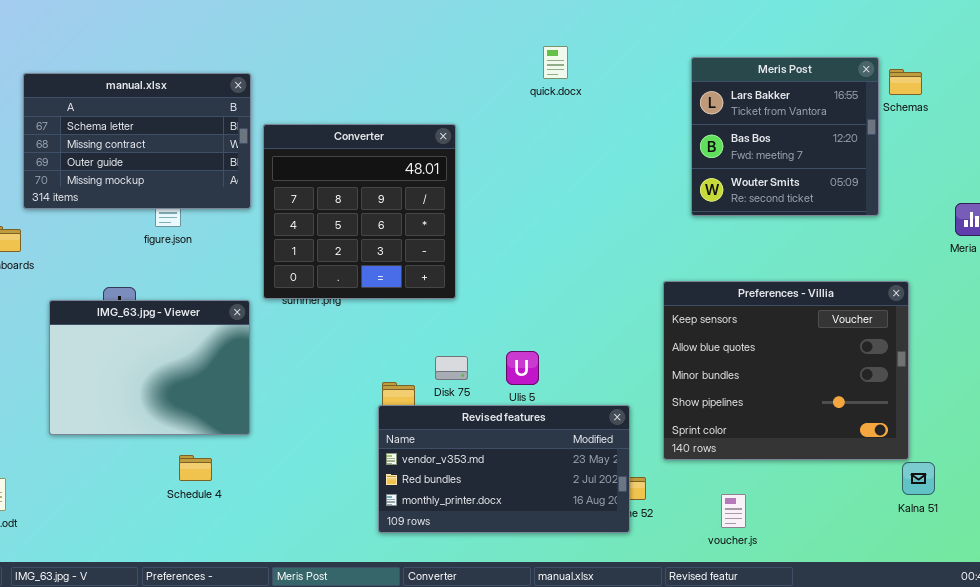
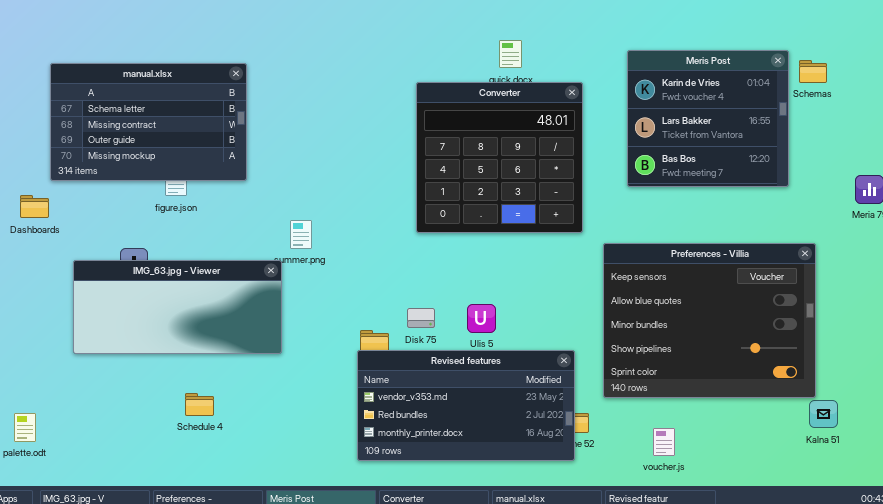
Meris Post: [691,57,879,216] -> [627,50,789,187], scrolled up 1 row
Converter: [263,124,456,299] -> [416,82,583,233], moved
IMG_63.jpg - Viewer: [49,300,250,435] -> [73,260,282,354], resized

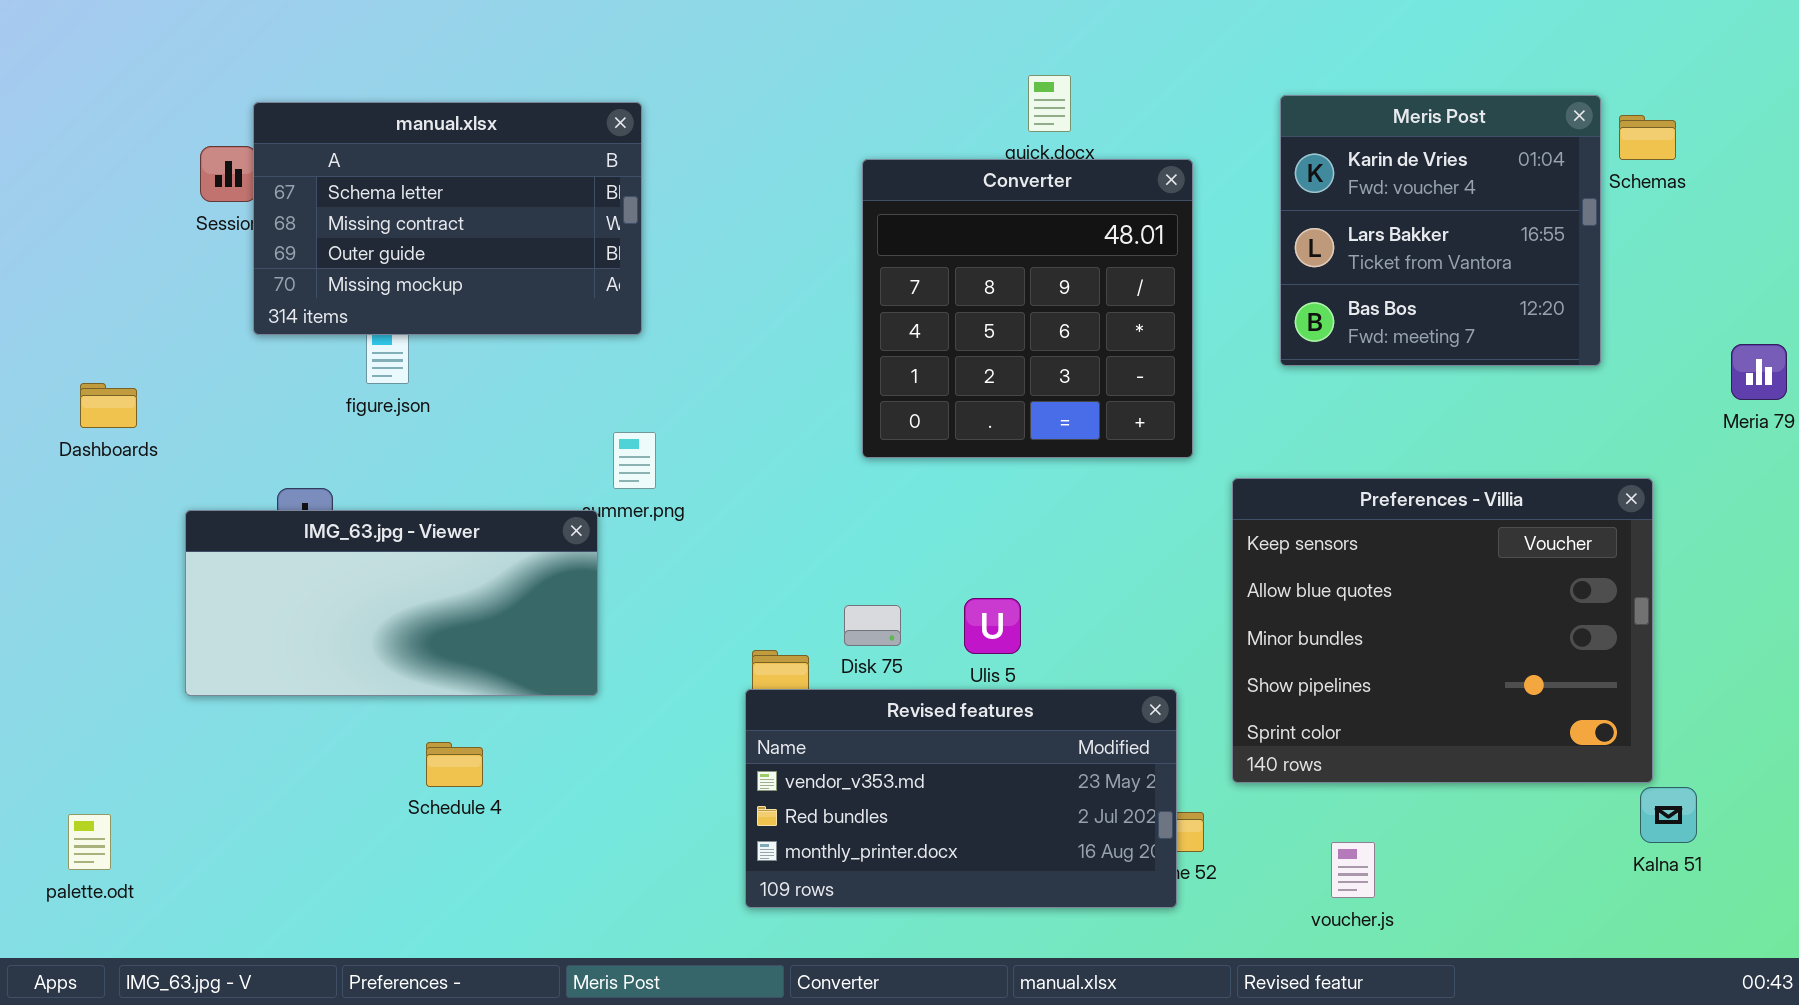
manual.xlsx: [50,63,247,181] -> [253,102,642,335], moved
Schedule 4: [185,393,214,416] -> [426,742,483,787], moved

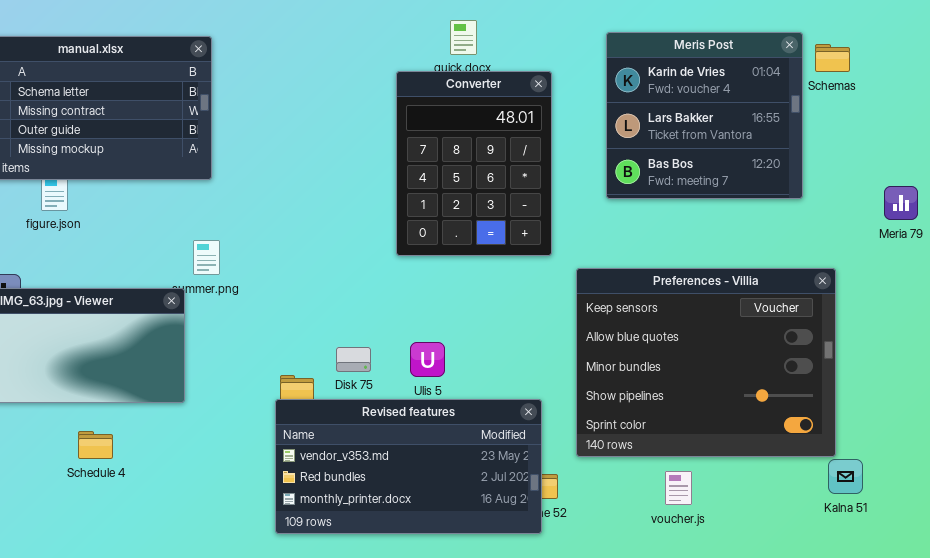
Converter: [862,159,1193,458] -> [396,71,552,256], resized
voucher.js: [1331,842,1375,898] -> [665,471,692,505], moved

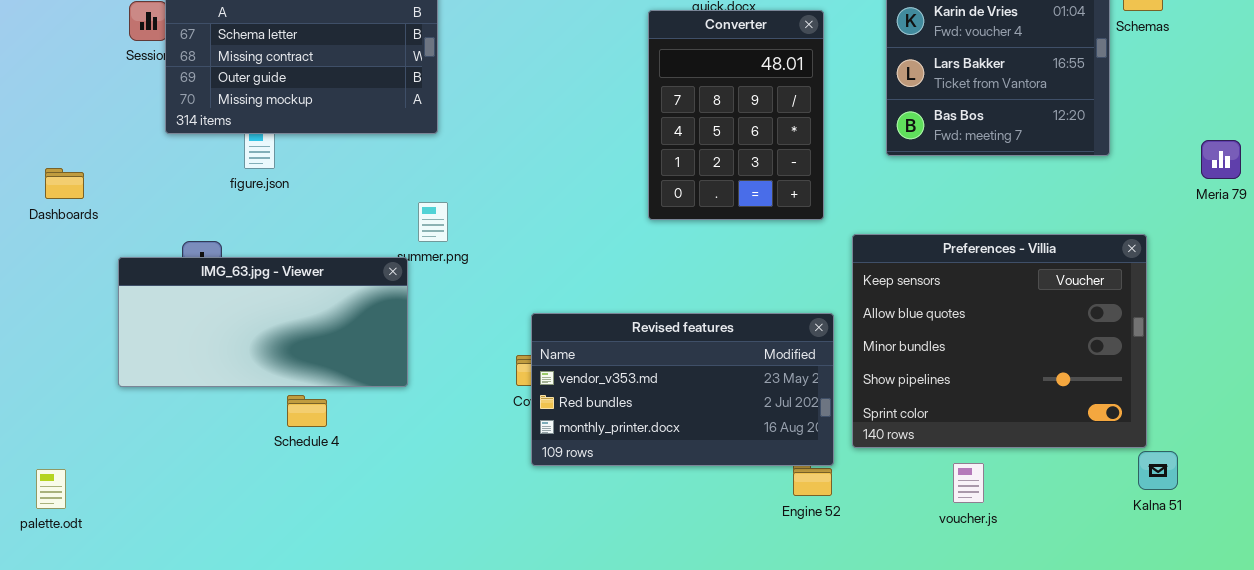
Revised features: [275,399,542,534] -> [531,313,834,466], moved
Schedule 4: [78,431,113,459] -> [287,395,327,427], moved

